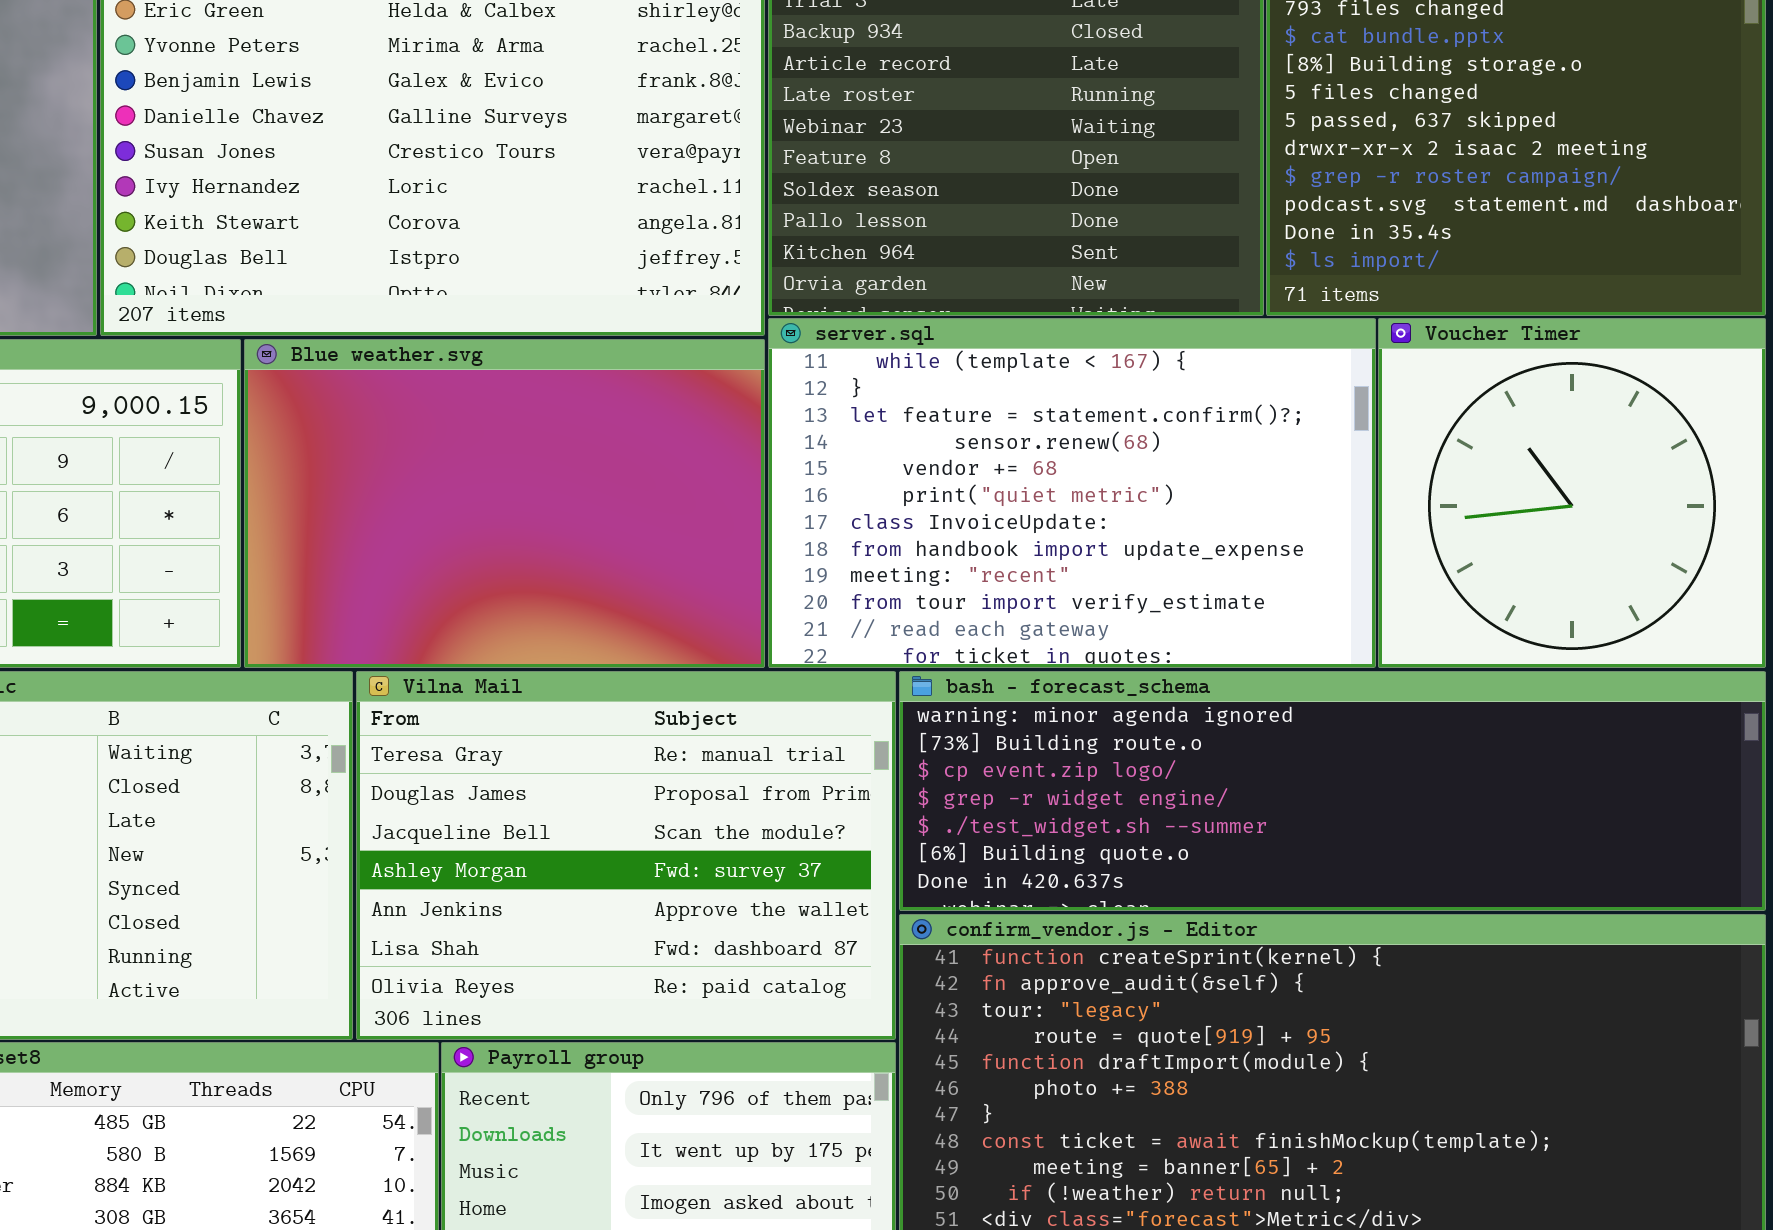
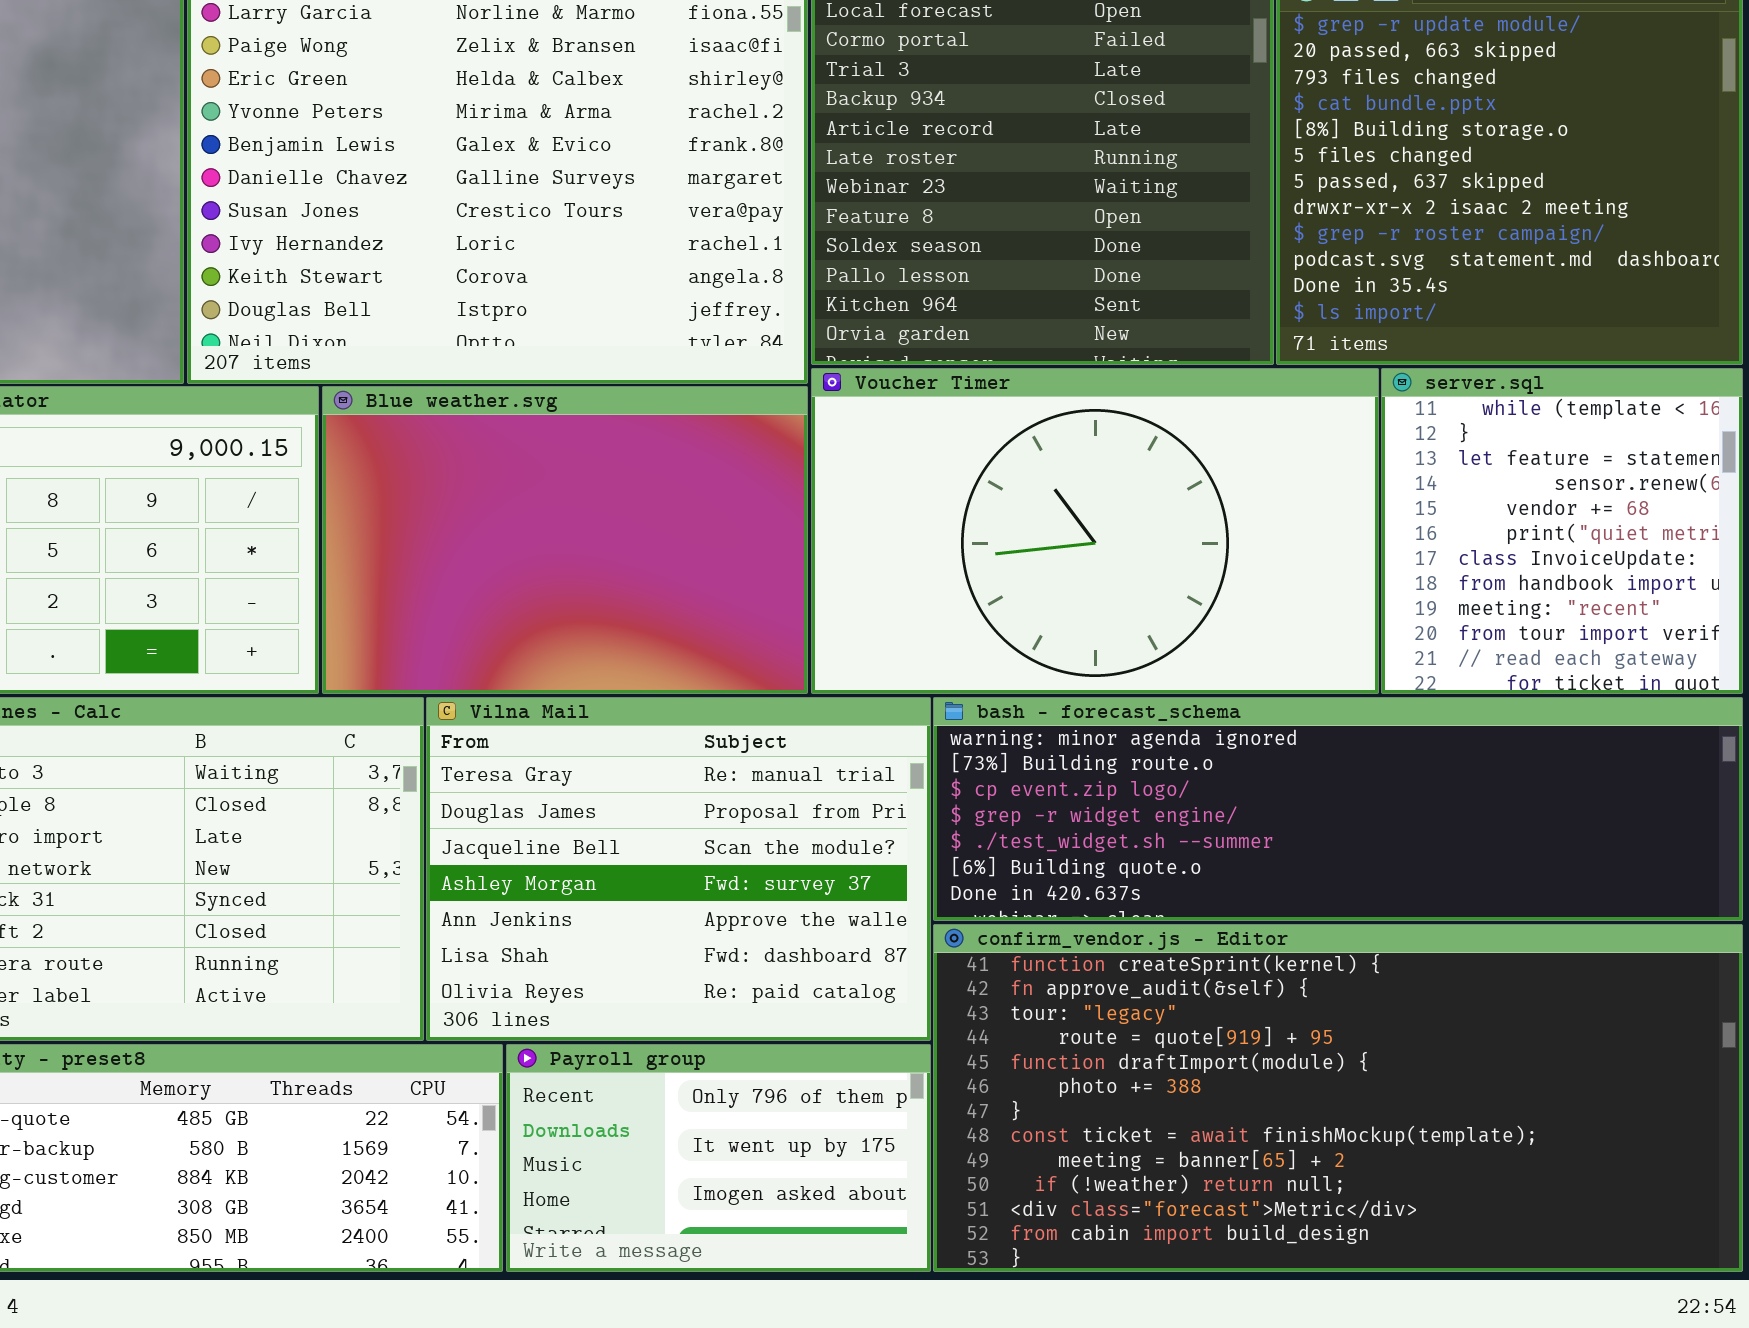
server.sql: [768,318,1376,668] -> [1381,368,1743,694], moved, resized
Voucher Timer: [1378,318,1766,668] -> [811,368,1379,694], moved, resized

